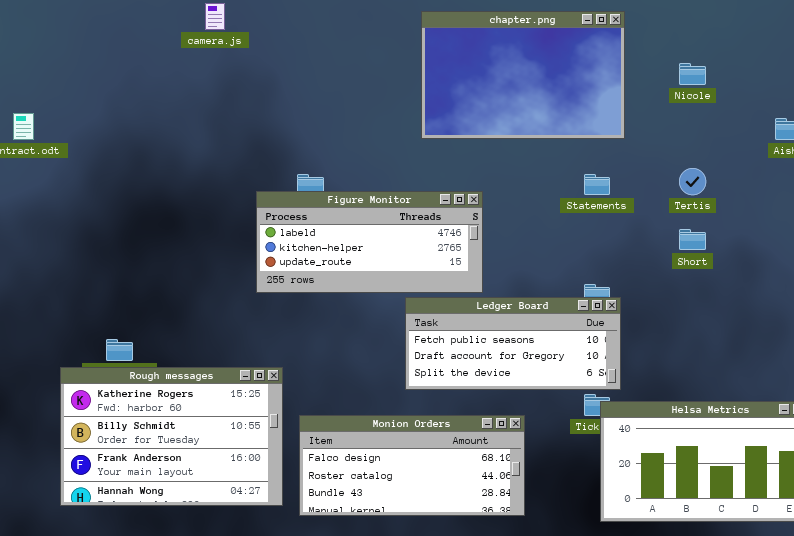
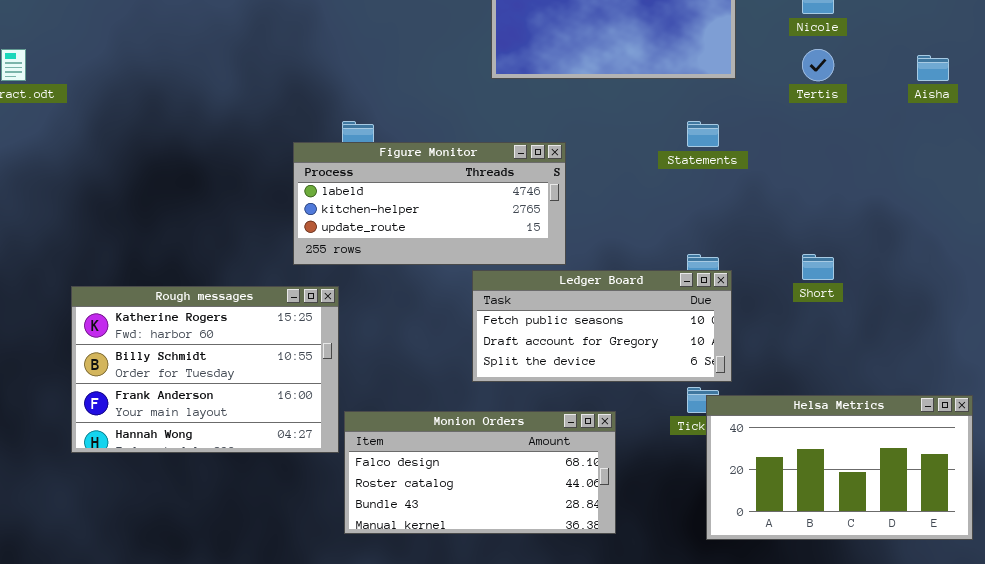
Tertis: [679,168,706,195] -> [802,49,834,81], moved
Short: [679,229,706,250] -> [802,254,834,280], moved
Rough messages: [60,367,283,506] -> [71,286,339,453], moved

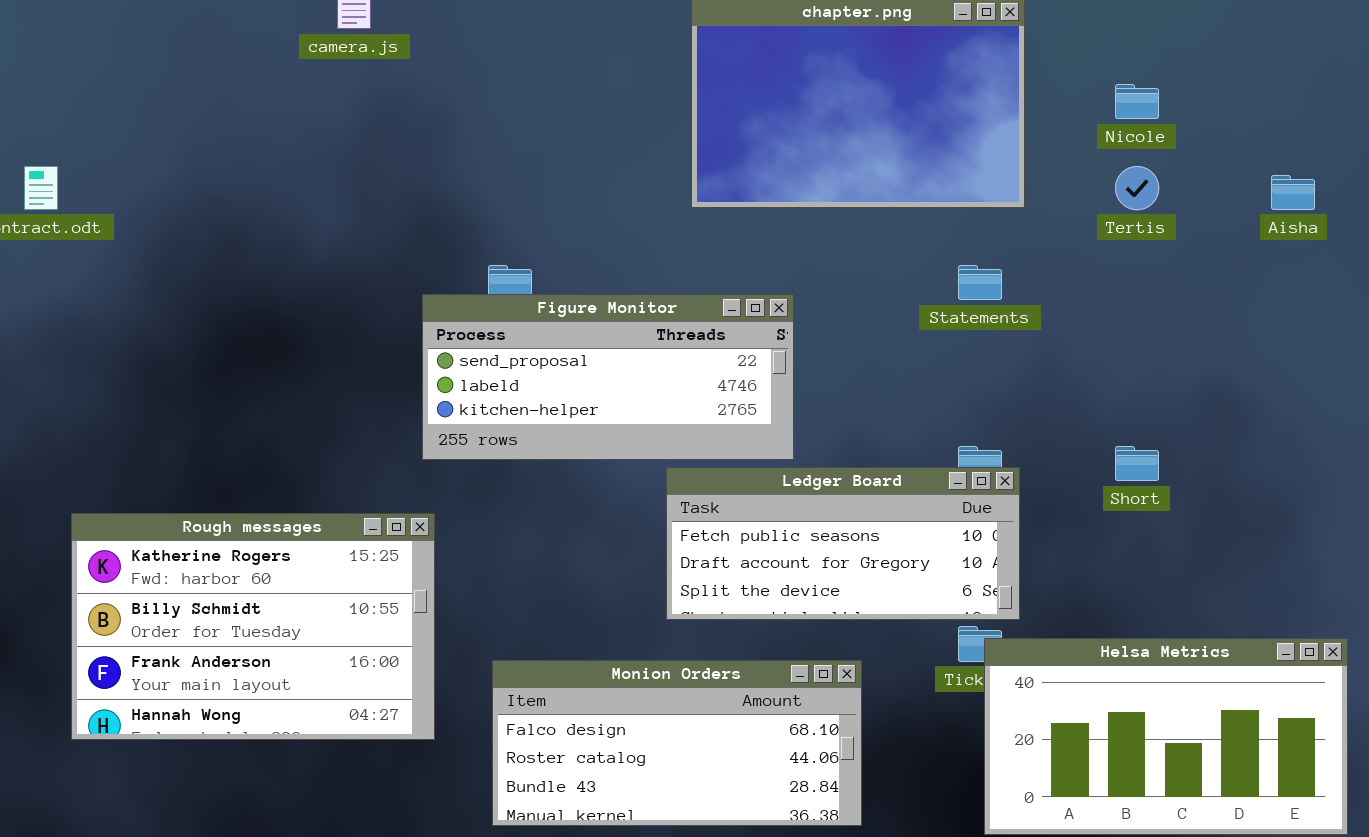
Figure Monitor: [293,142,566,265] -> [422,294,794,460], scrolled up 1 row
Rough messages: [71,286,339,453] -> [71,513,435,740], moved

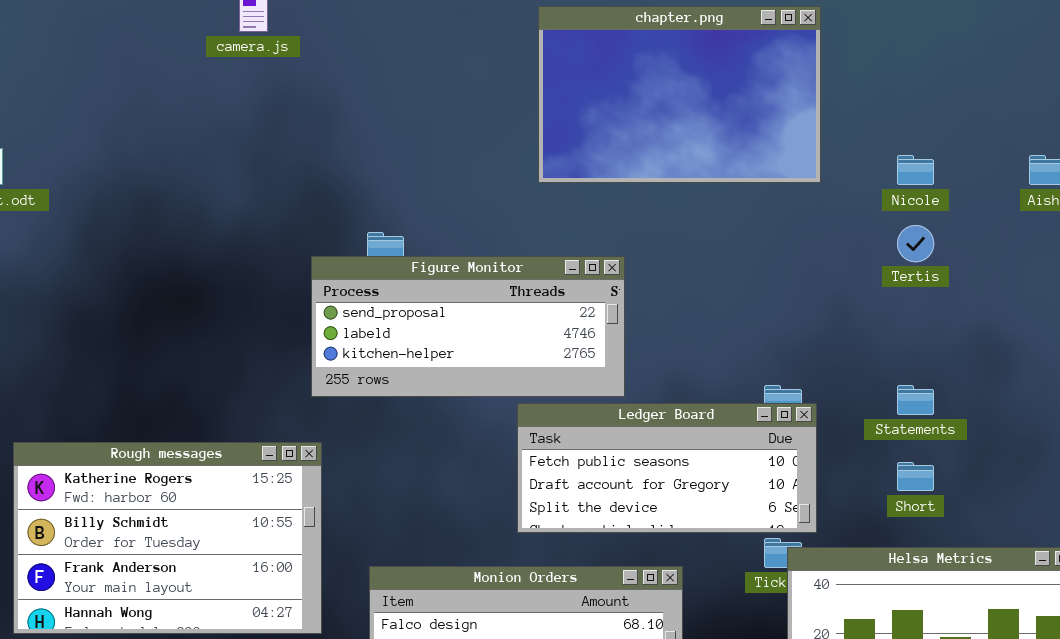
Nicole: [1115,84,1159,119] -> [897,155,934,185], moved
Tertis: [1115,166,1159,210] -> [897,225,934,262], moved
Statements: [958,265,1002,300] -> [897,385,934,415], moved
Short: [1115,446,1159,481] -> [897,462,934,491], moved

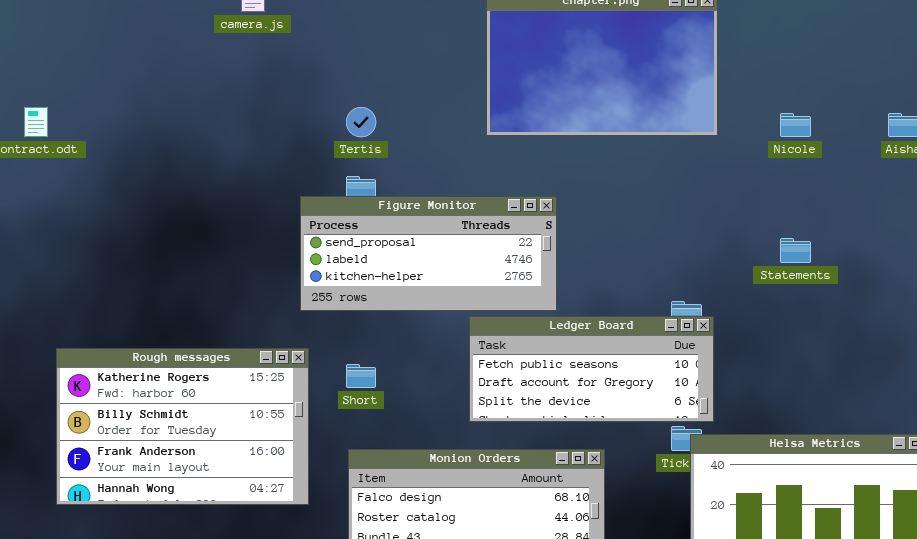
Tertis: [897,225,934,262] -> [346,107,376,137], moved
Statements: [897,385,934,415] -> [780,238,811,263], moved
Short: [897,462,934,491] -> [346,364,376,388], moved

